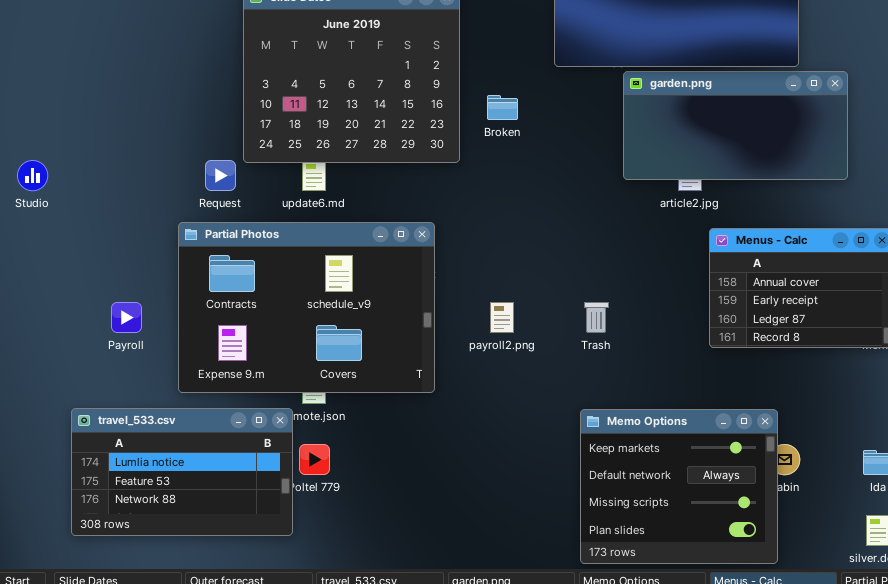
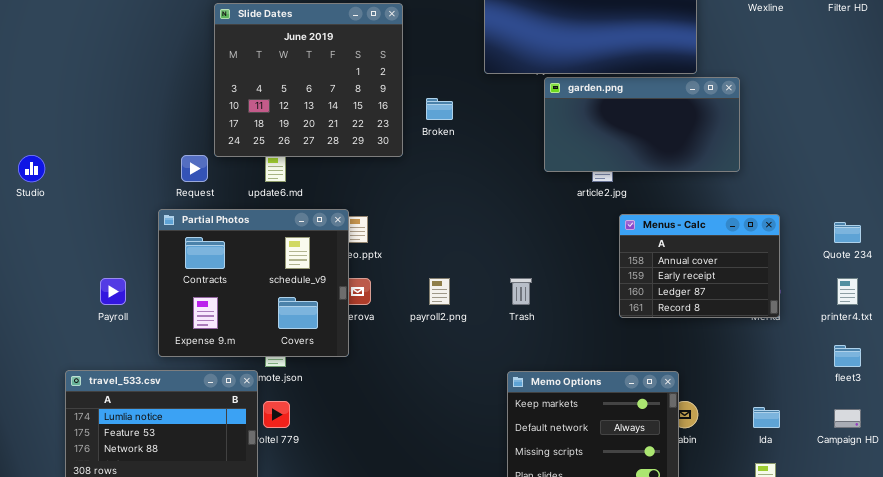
Partial Photos: [178,222,435,393] -> [158,209,349,357], resized

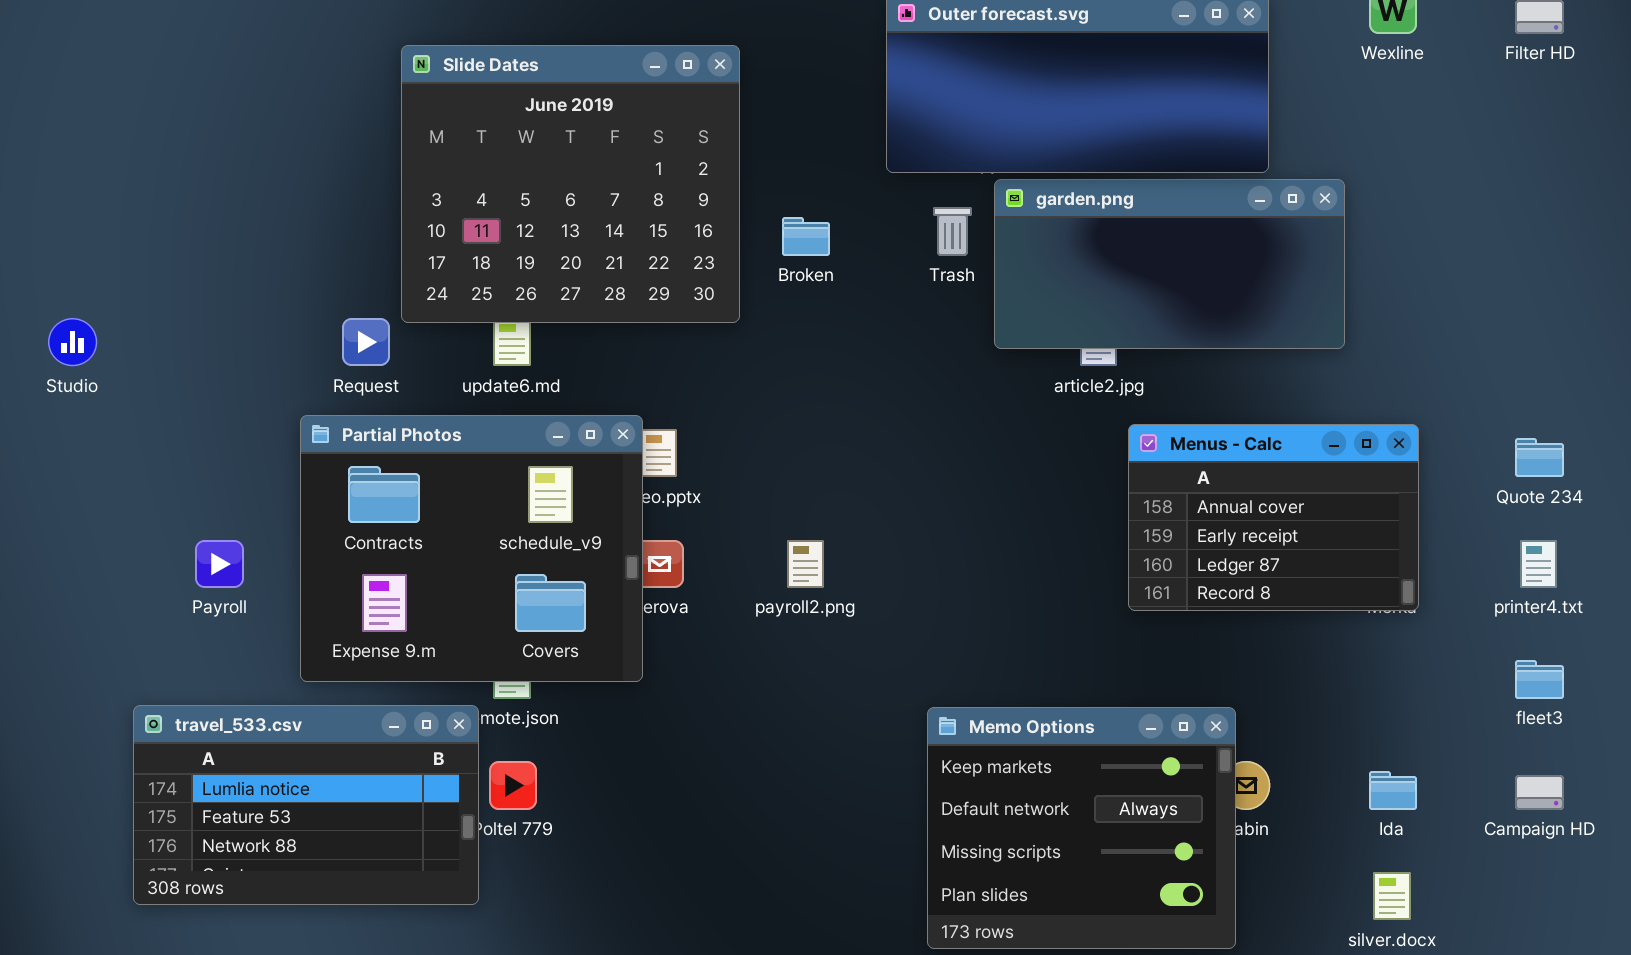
Trash: [510,278,532,305] -> [933,207,972,256], moved

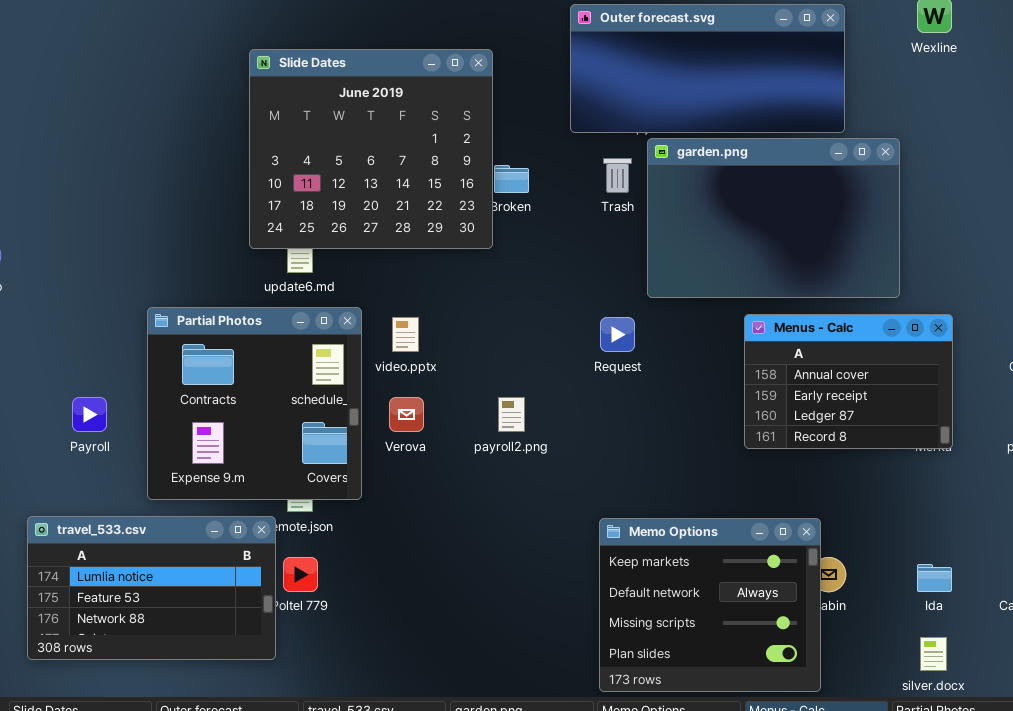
Slide Dates: [401,45,740,323] -> [249,49,493,249], moved
garden.png: [994,179,1345,349] -> [647,138,900,298], resized
Request: [342,318,390,366] -> [600,317,635,352], moved
Partial Photos: [300,415,643,682] -> [147,307,362,500], resized

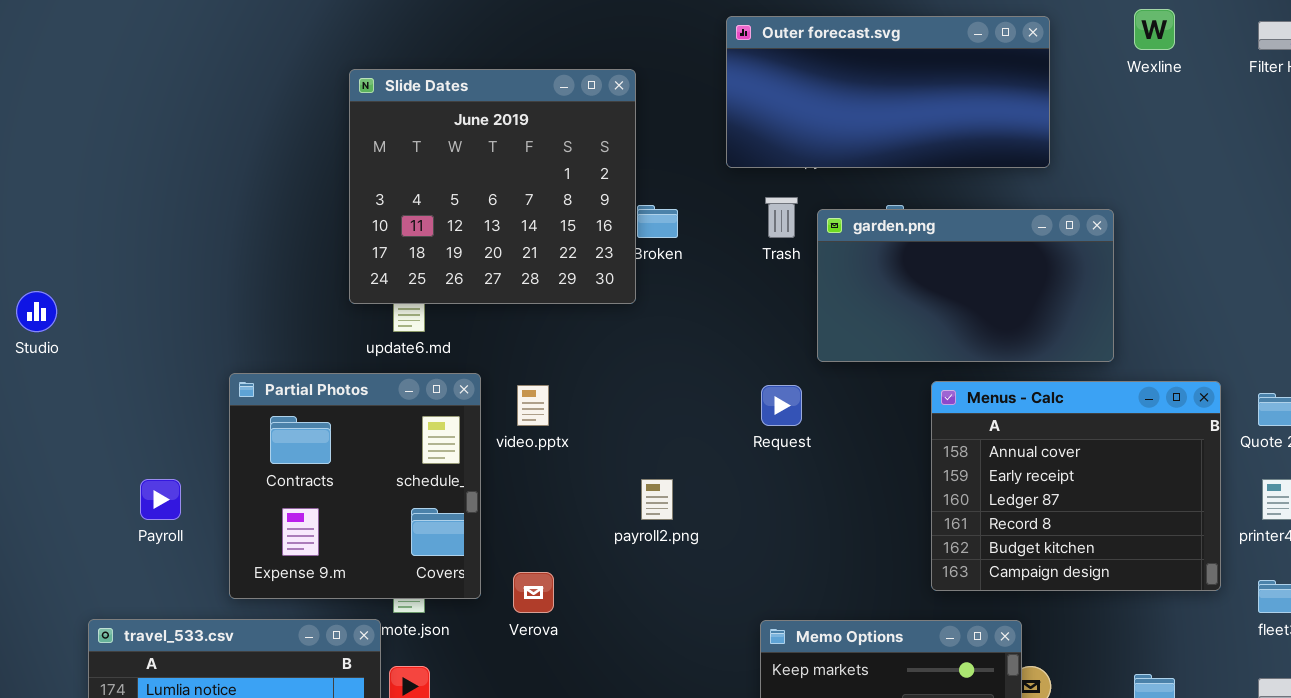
garden.png: [647,138,900,298] -> [817,209,1114,362], resized
Menus - Calc: [744,314,953,449] -> [931,381,1221,591], resized
Verova: [389,397,424,432] -> [513,572,554,613], moved

